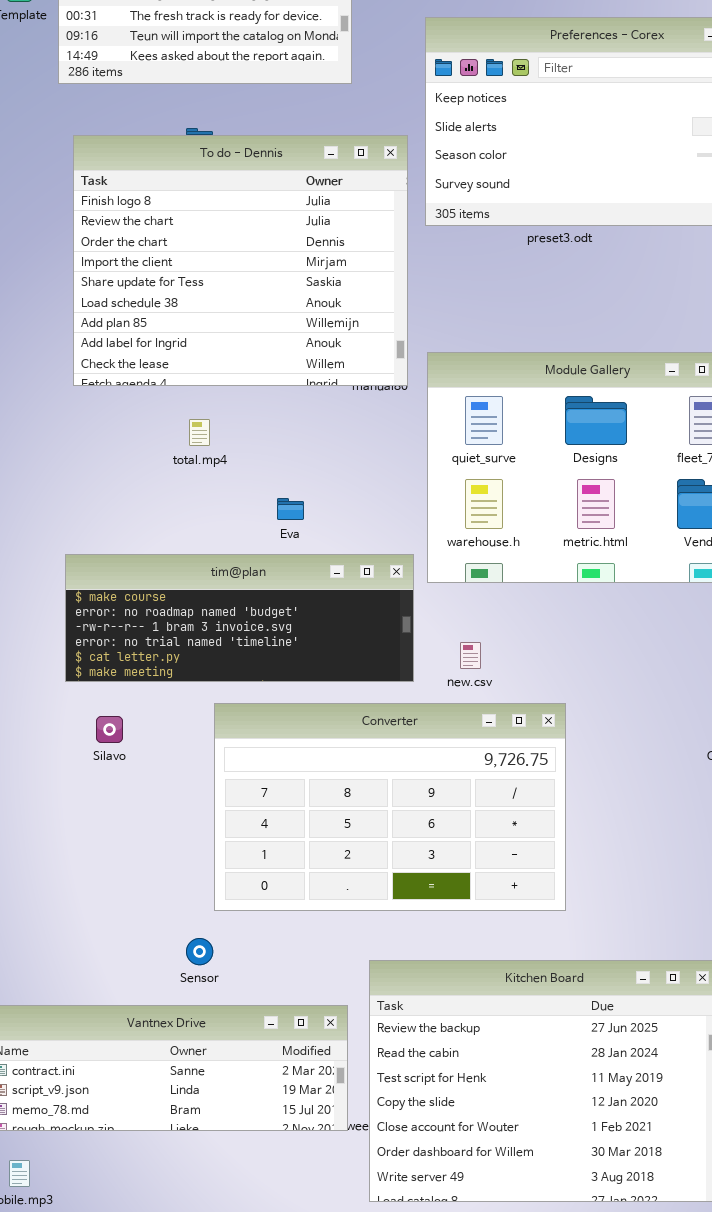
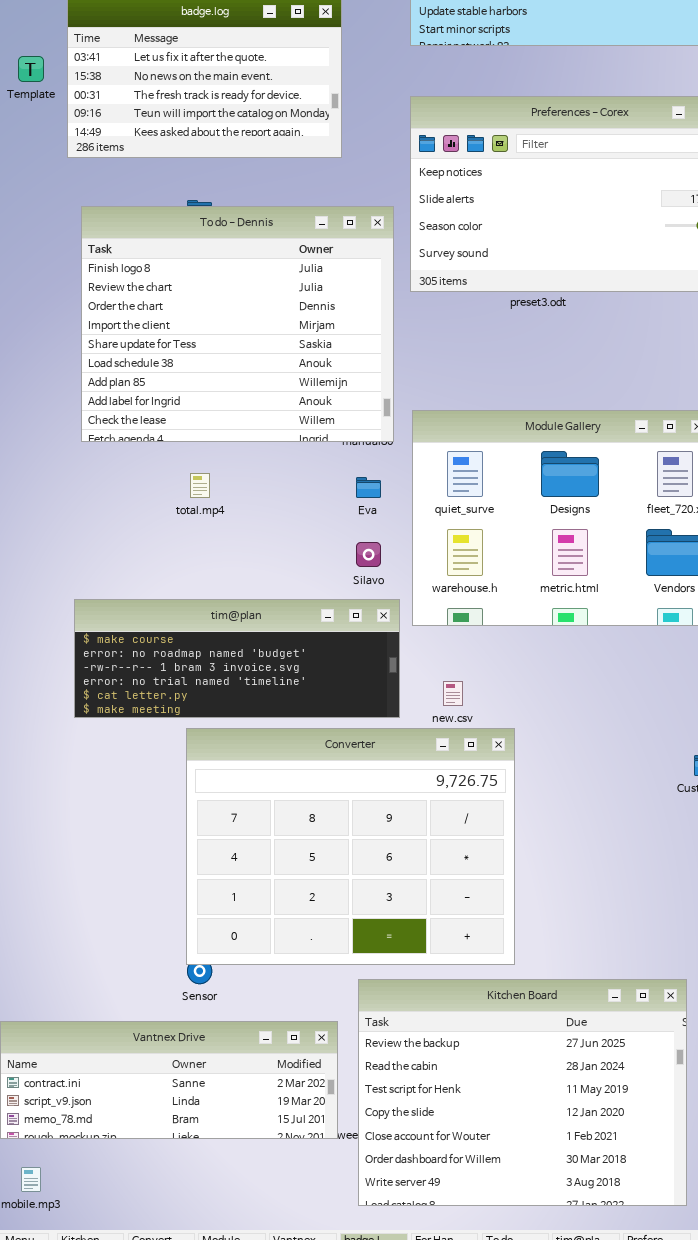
Eva: [277,498,304,520] -> [356,477,381,498], moved
Converter: [214,703,566,911] -> [186,728,515,965], moved, resized
Silavo: [96,716,123,743] -> [356,542,381,567], moved

